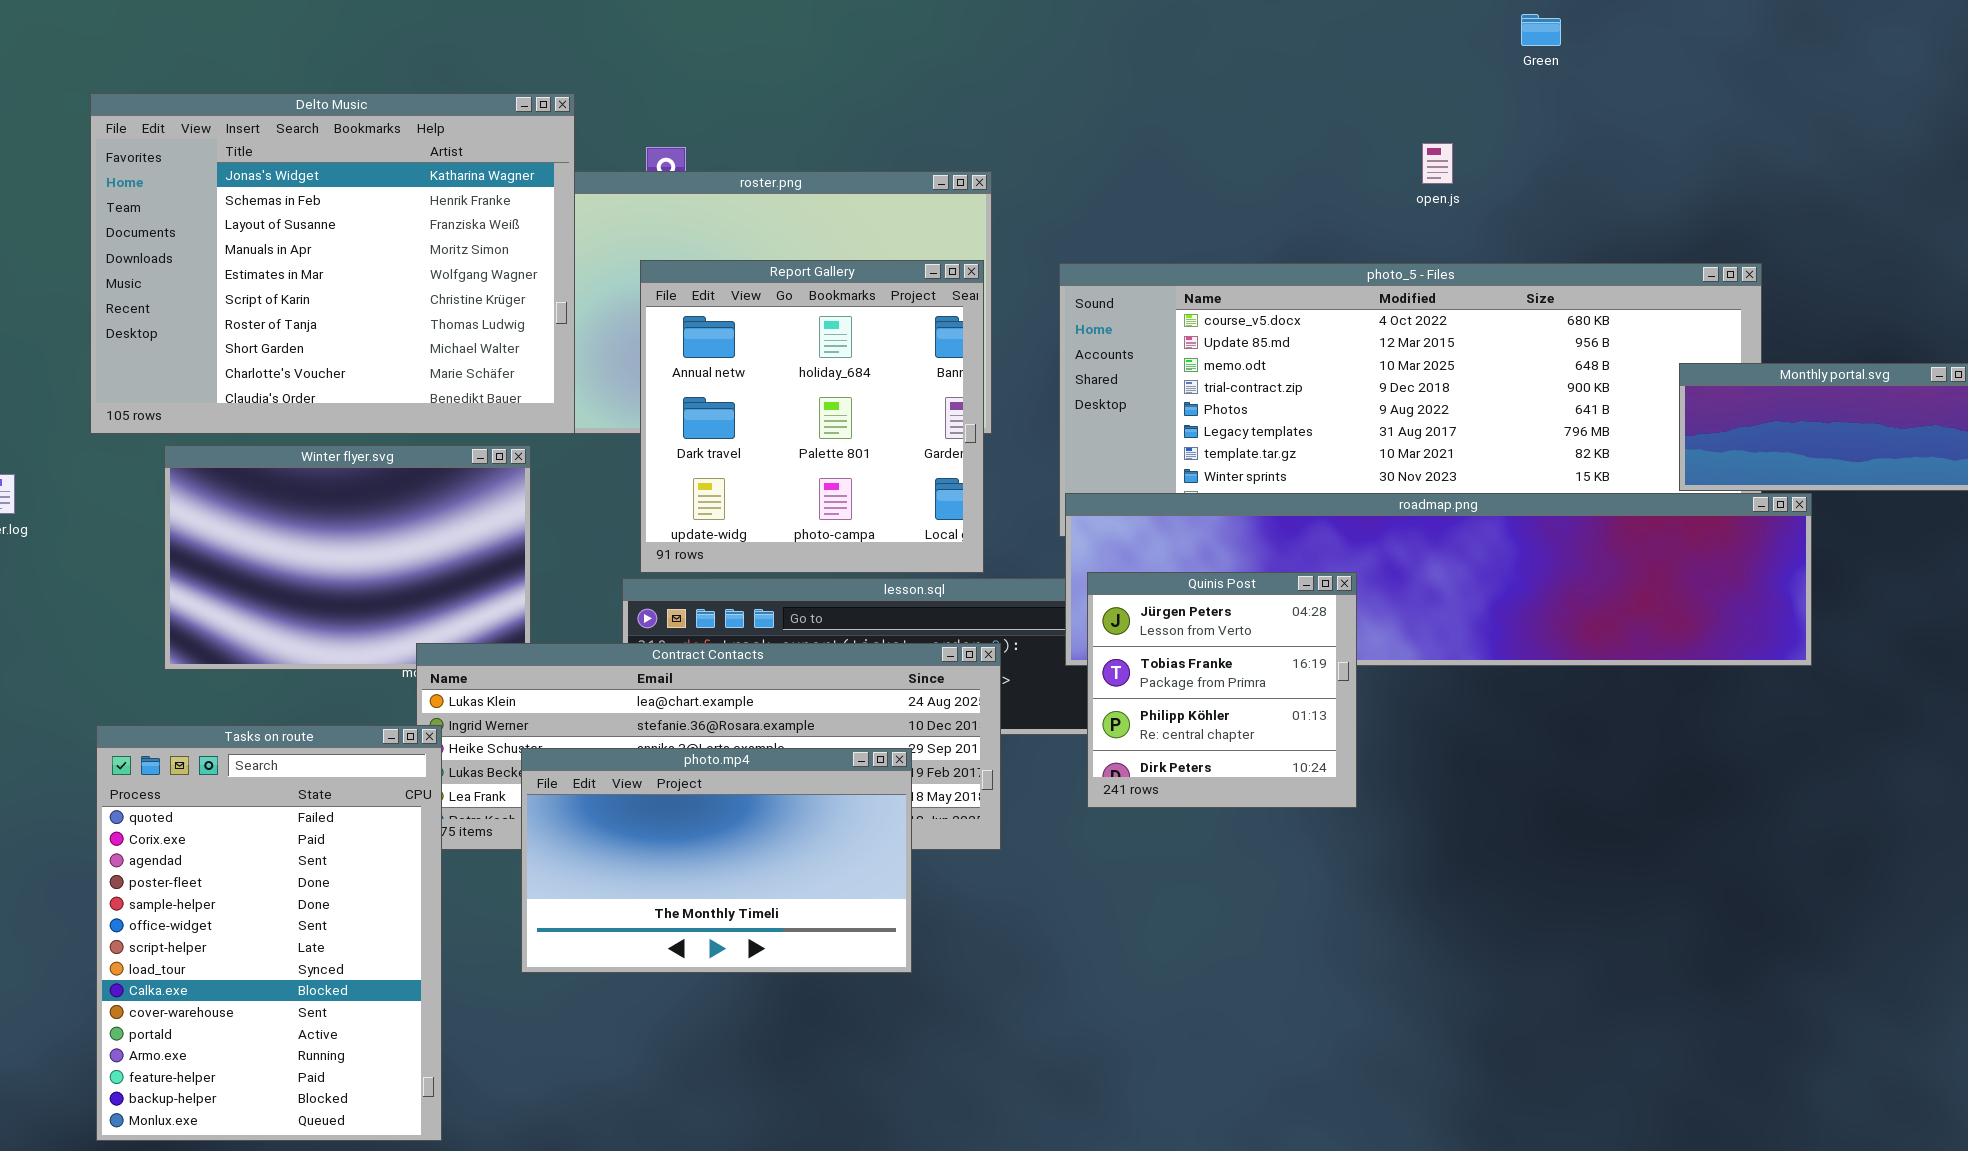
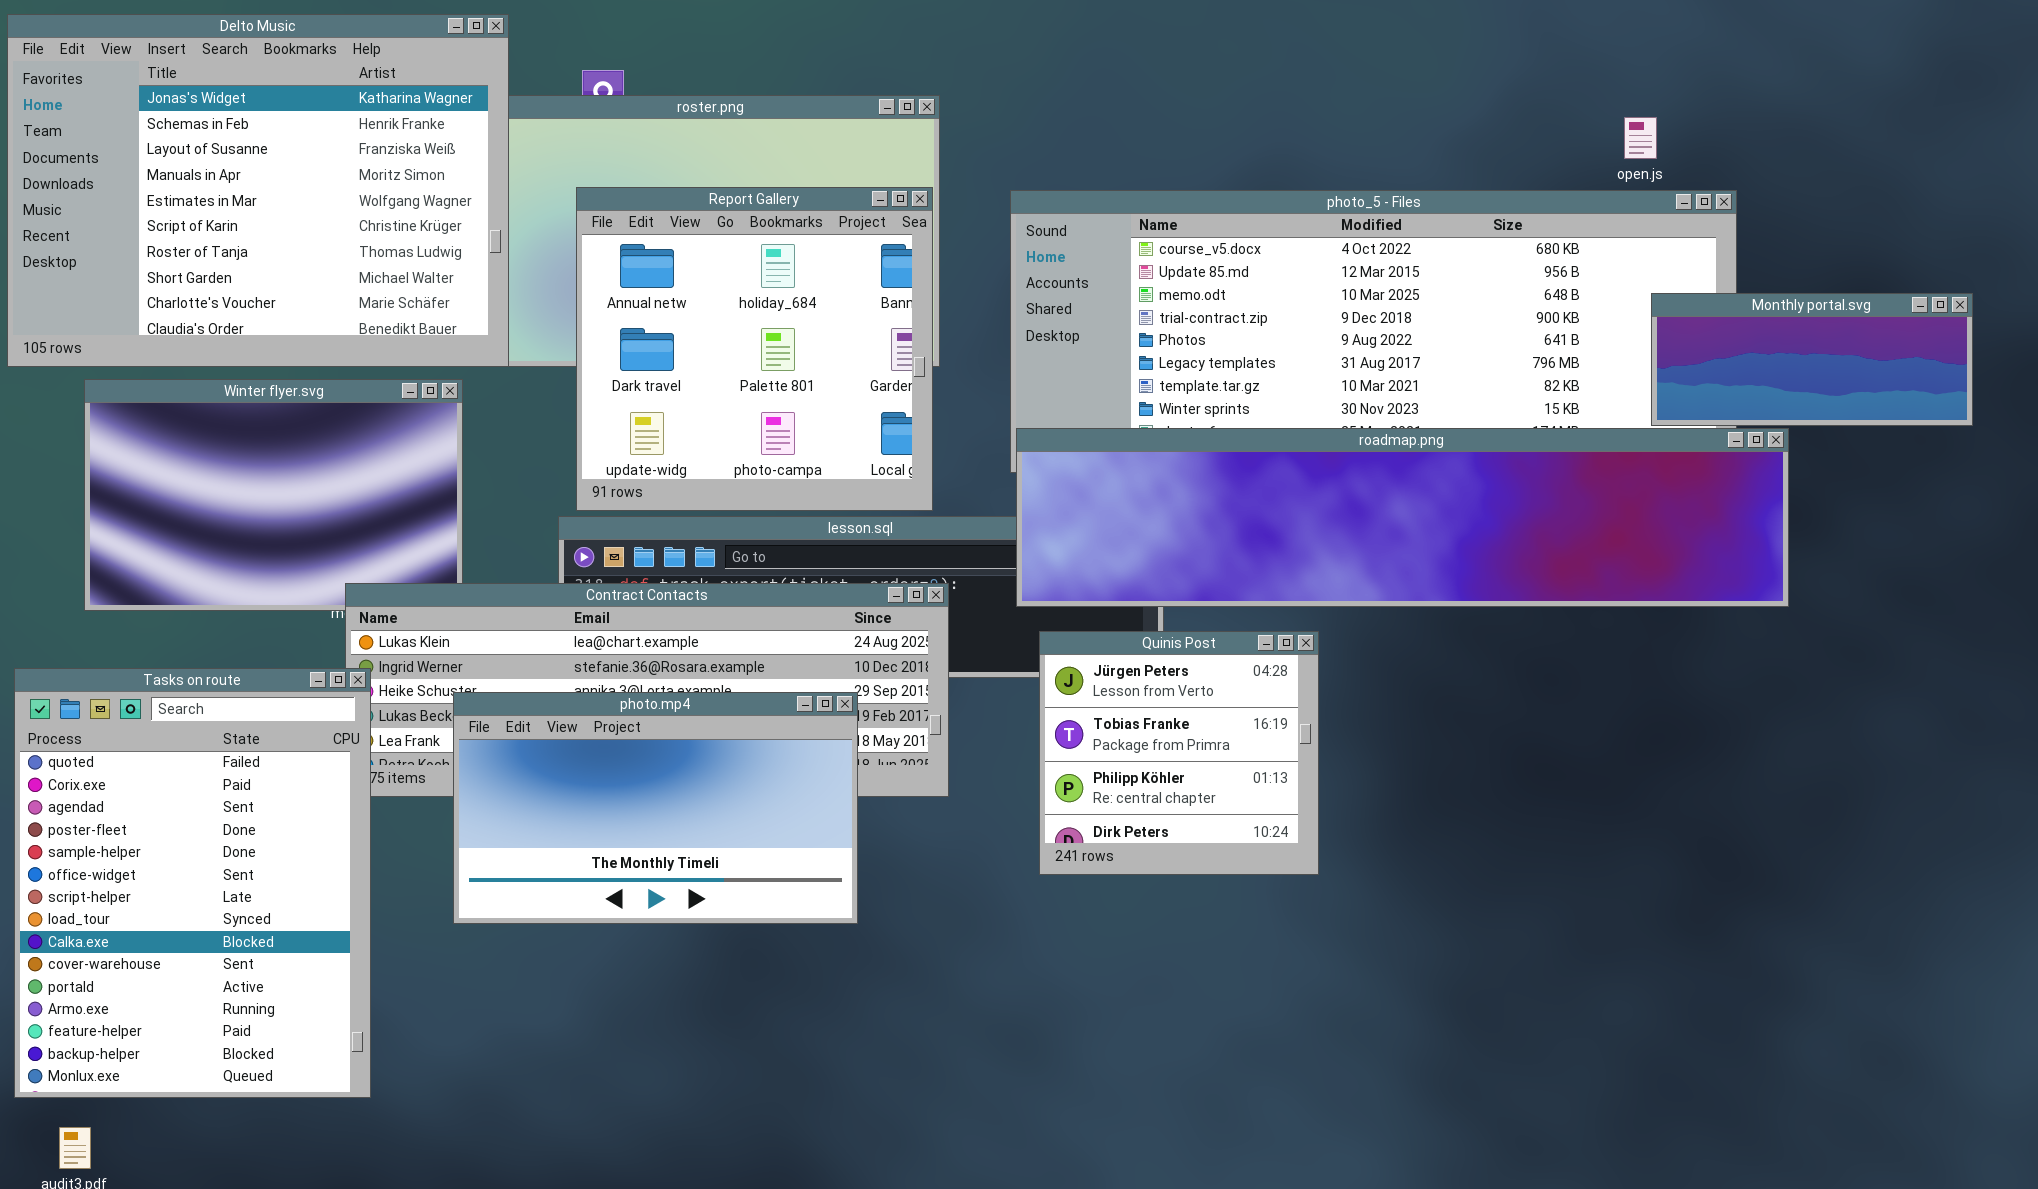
open.js: [1422,143,1453,184] -> [1624,117,1657,159], moved
Quinis Post: [1087,572,1357,808] -> [1039,631,1319,875], moved

